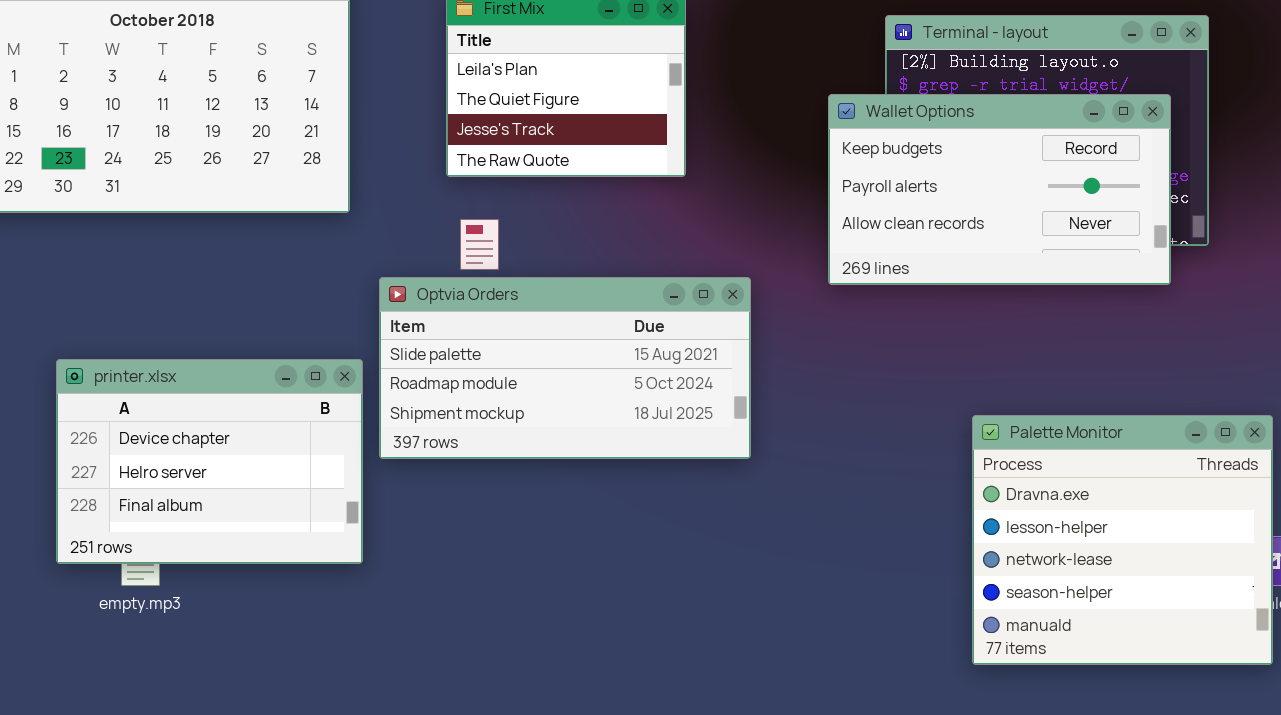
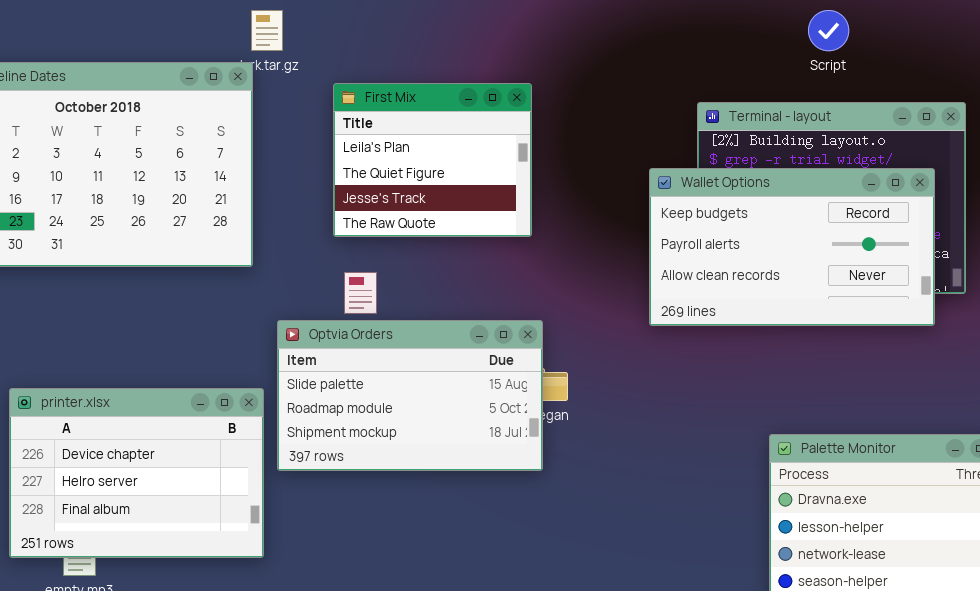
Optvia Orders: [379,277,751,459] -> [277,320,543,471], resized

